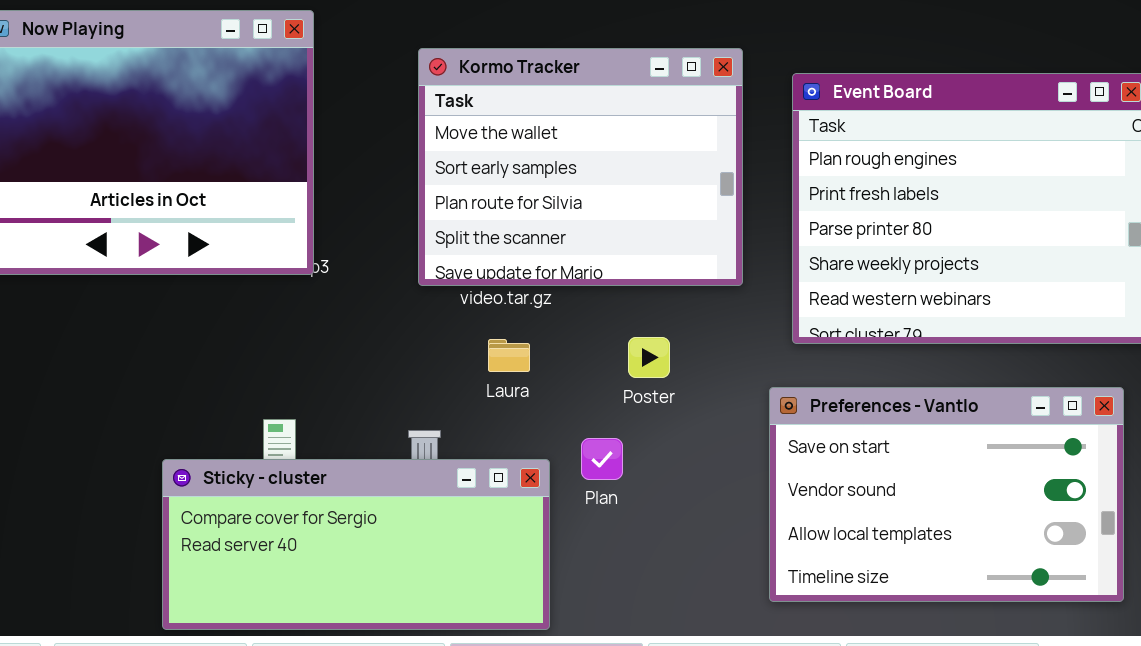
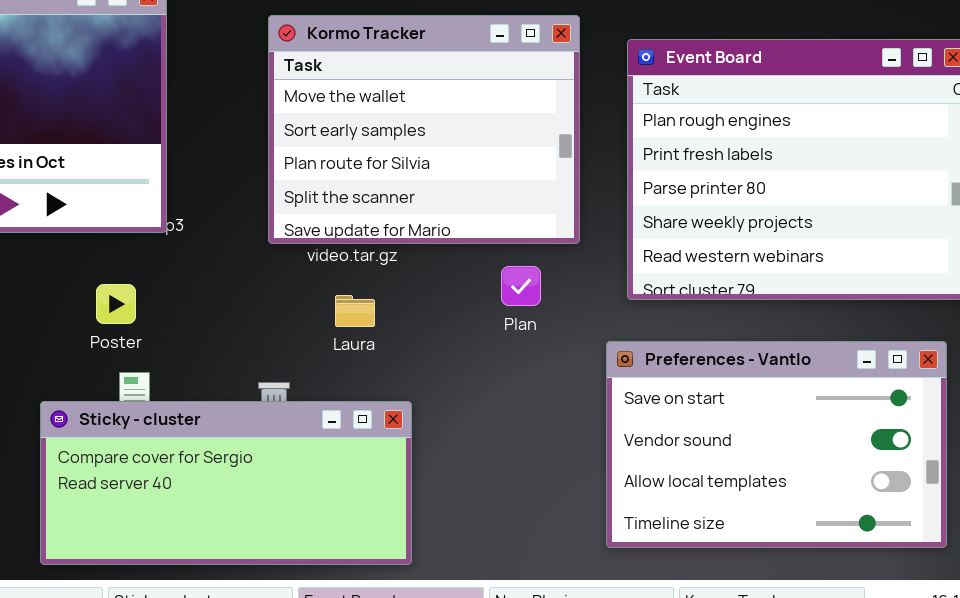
Poster: [628,337,670,378] -> [96,284,136,324], moved
Plan: [581,438,623,480] -> [501,266,541,306], moved
Sticky - cluster: [162,459,550,630] -> [40,401,412,565], moved

